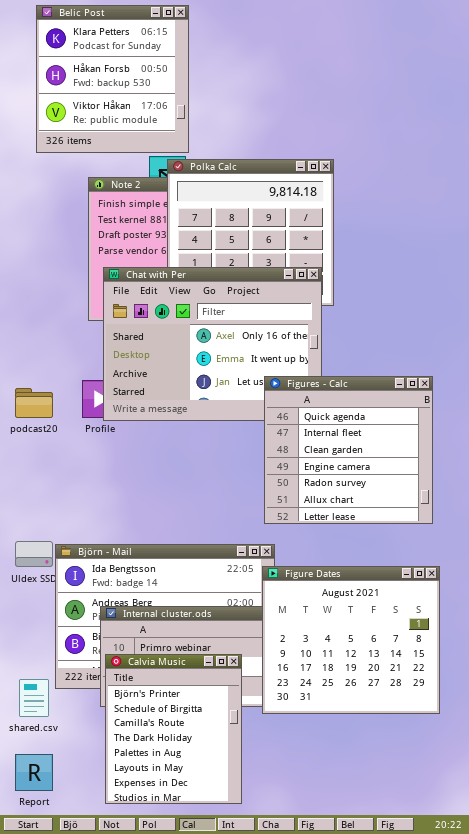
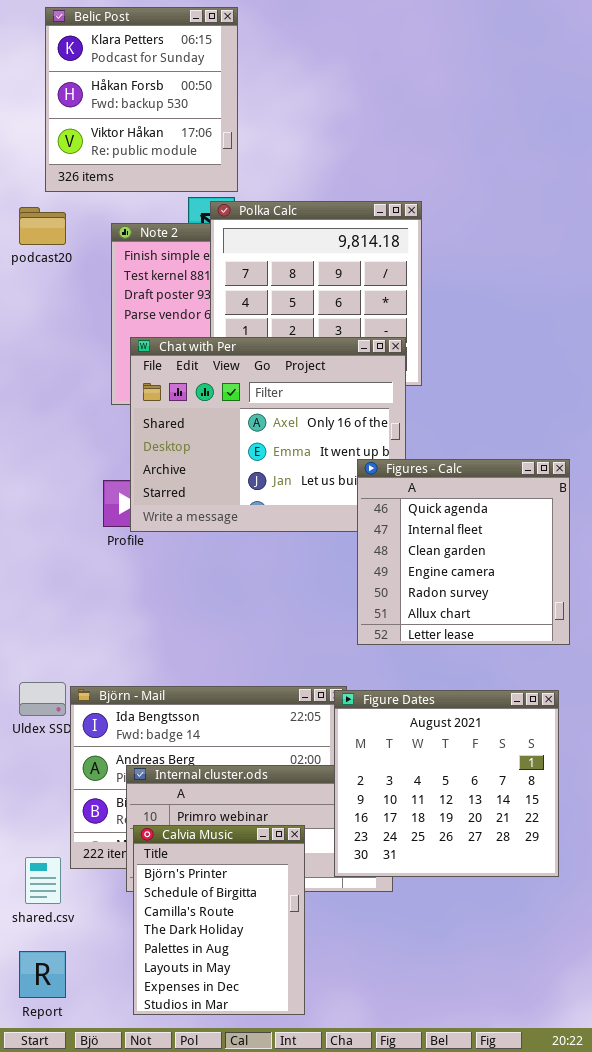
Figures - Calc: [264,376,433,524] -> [357,459,570,645], moved
podcast20: [15,388,53,418] -> [19,207,66,245], moved
Figure Dates: [262,566,440,714] -> [334,690,559,877], moved

